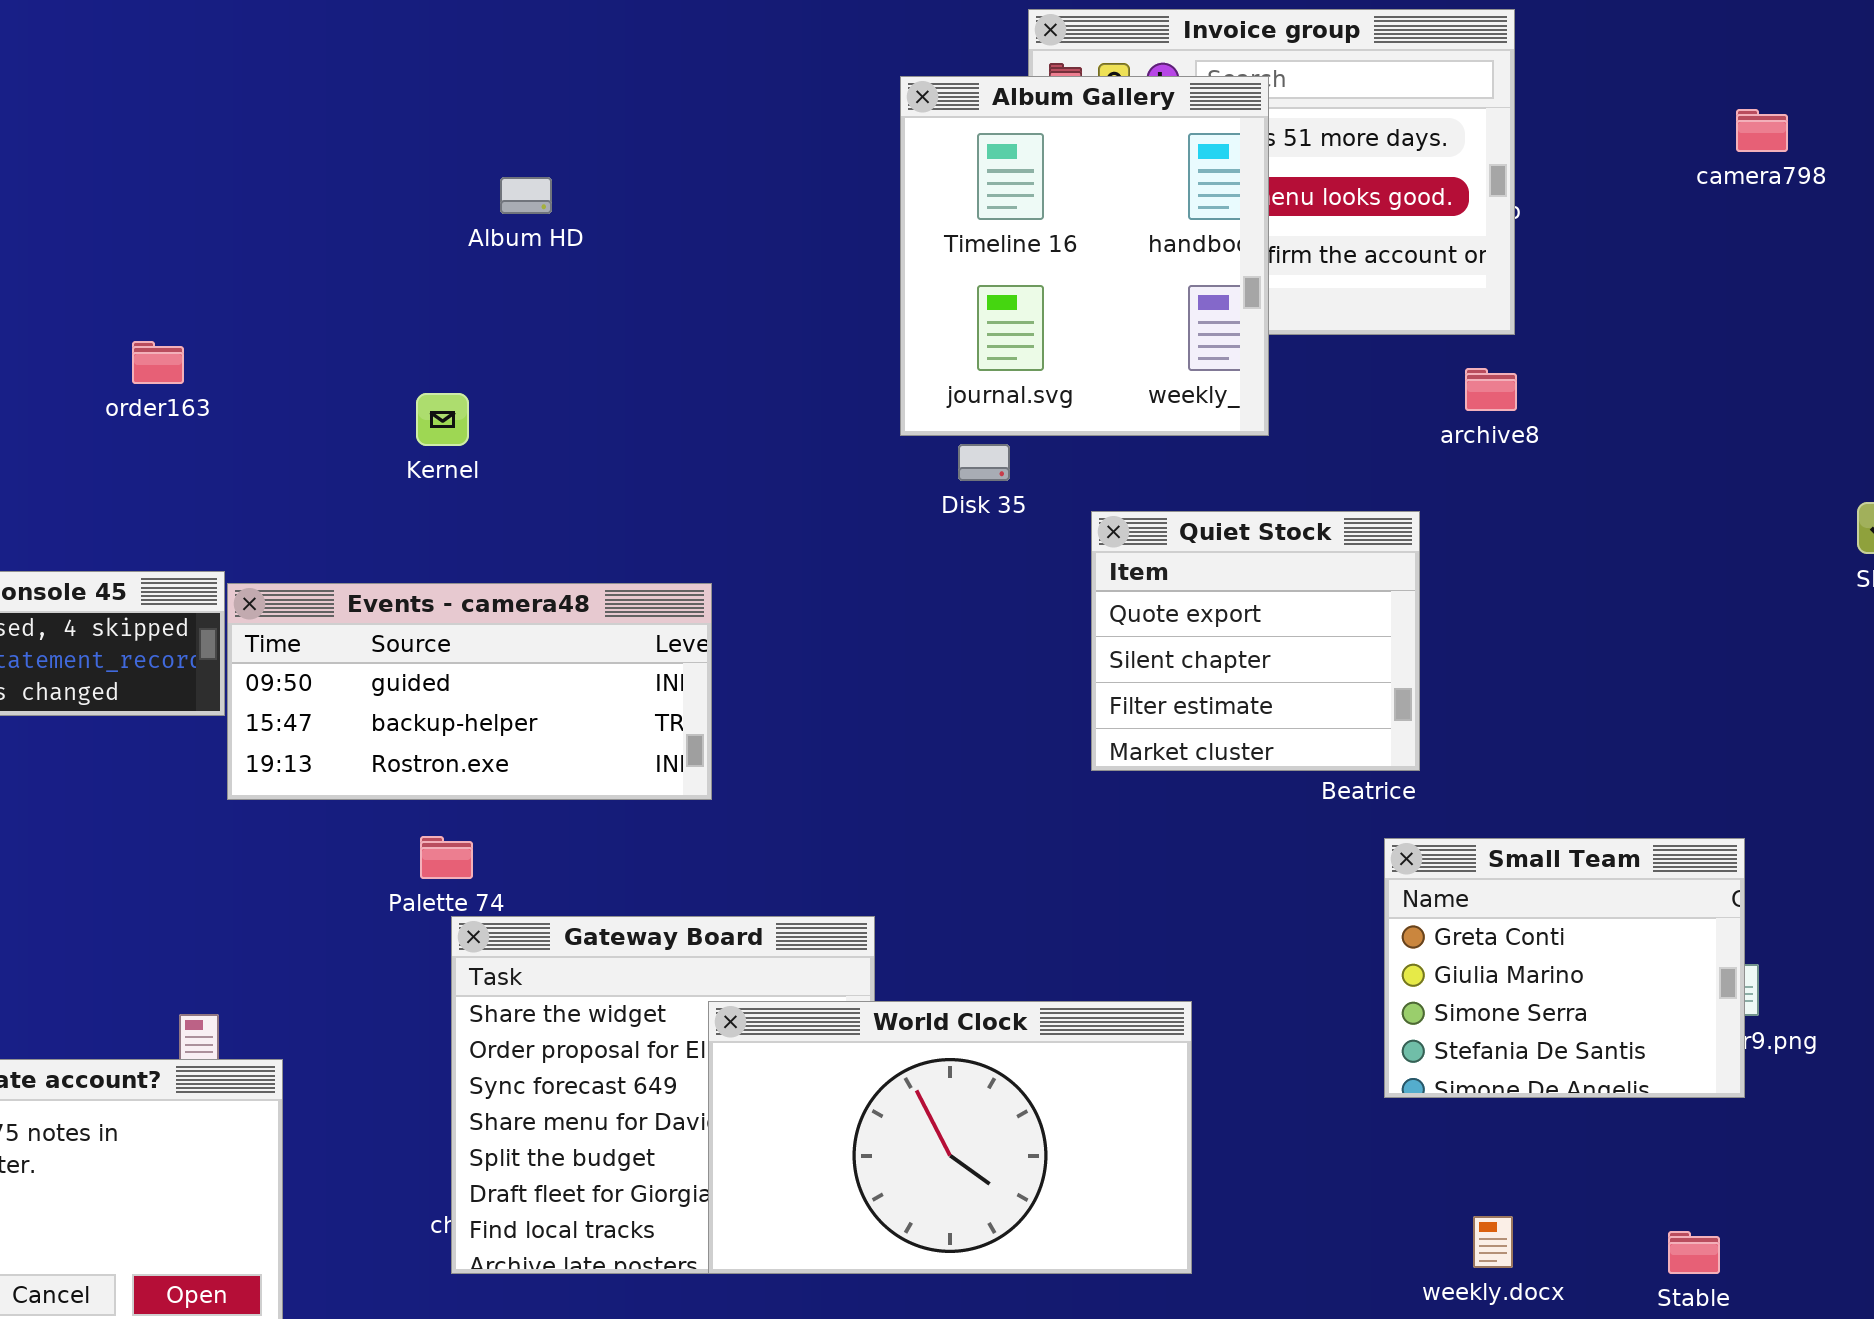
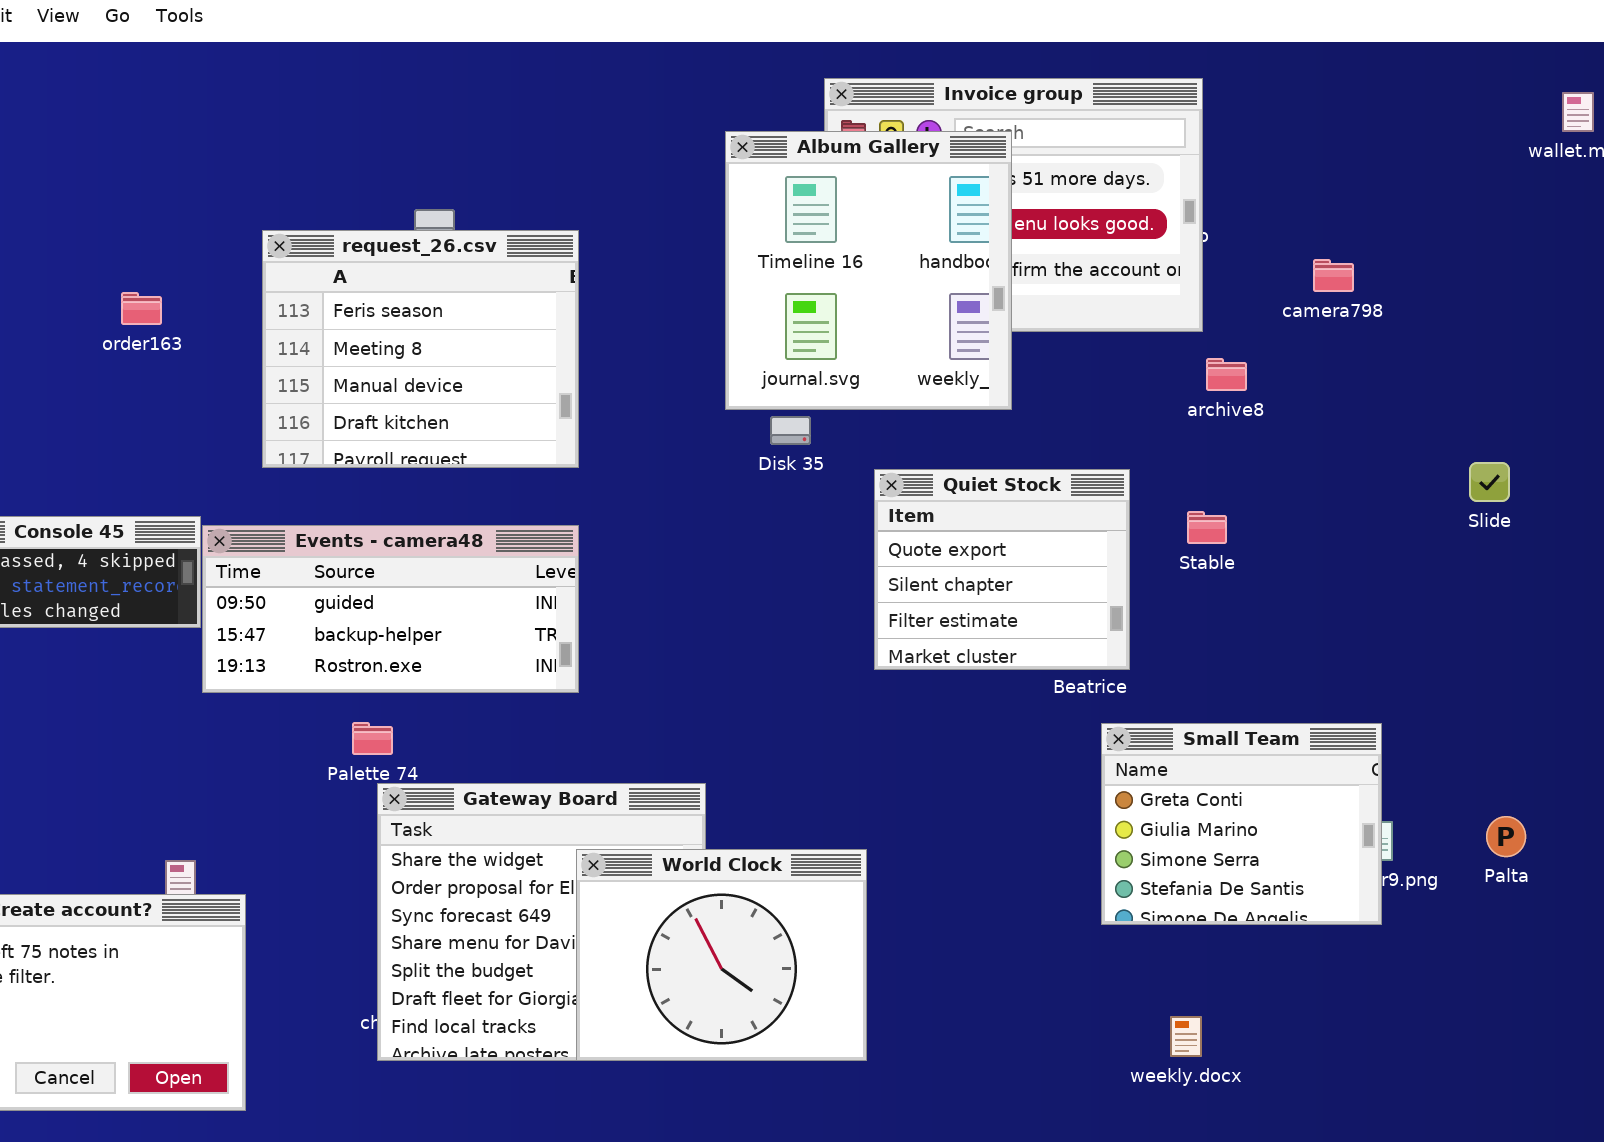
camera798: [1736,109,1788,152] -> [1313,259,1354,292], moved
request_26.csv: none -> [262,230,579,468], opened
order163: [132,341,184,384] -> [121,292,162,325], moved
archive8: [1465,368,1517,411] -> [1206,358,1247,391], moved
World Clock: [708,1001,1192,1274] -> [576,849,867,1061], resized
Stable: [1668,1231,1720,1274] -> [1187,511,1227,544], moved

